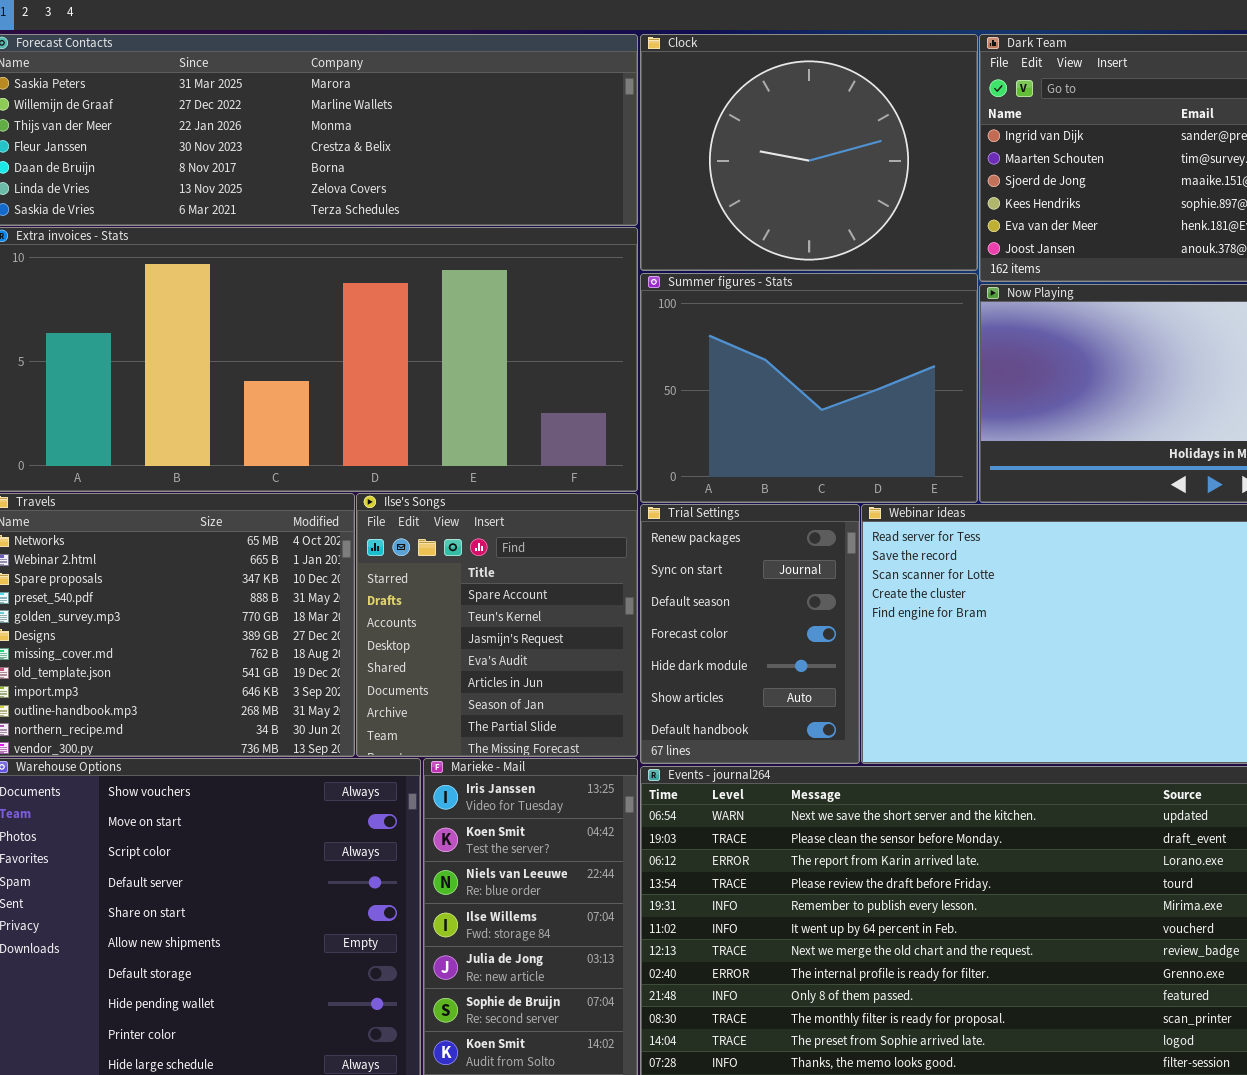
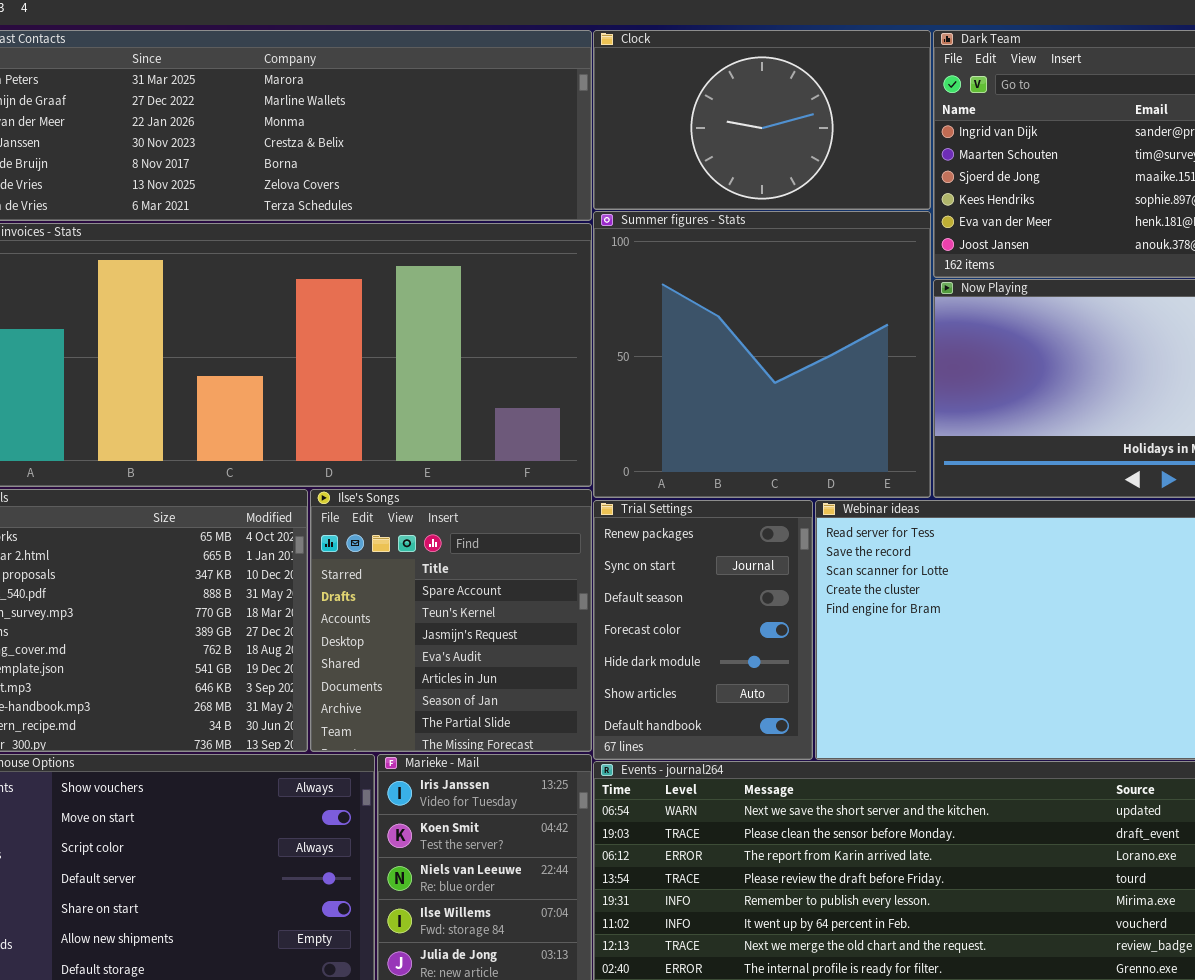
Clock: [640,34,978,271] -> [593,30,931,210], resized
Summer figures - Stats: [640,273,978,503] -> [593,211,931,498], resized

